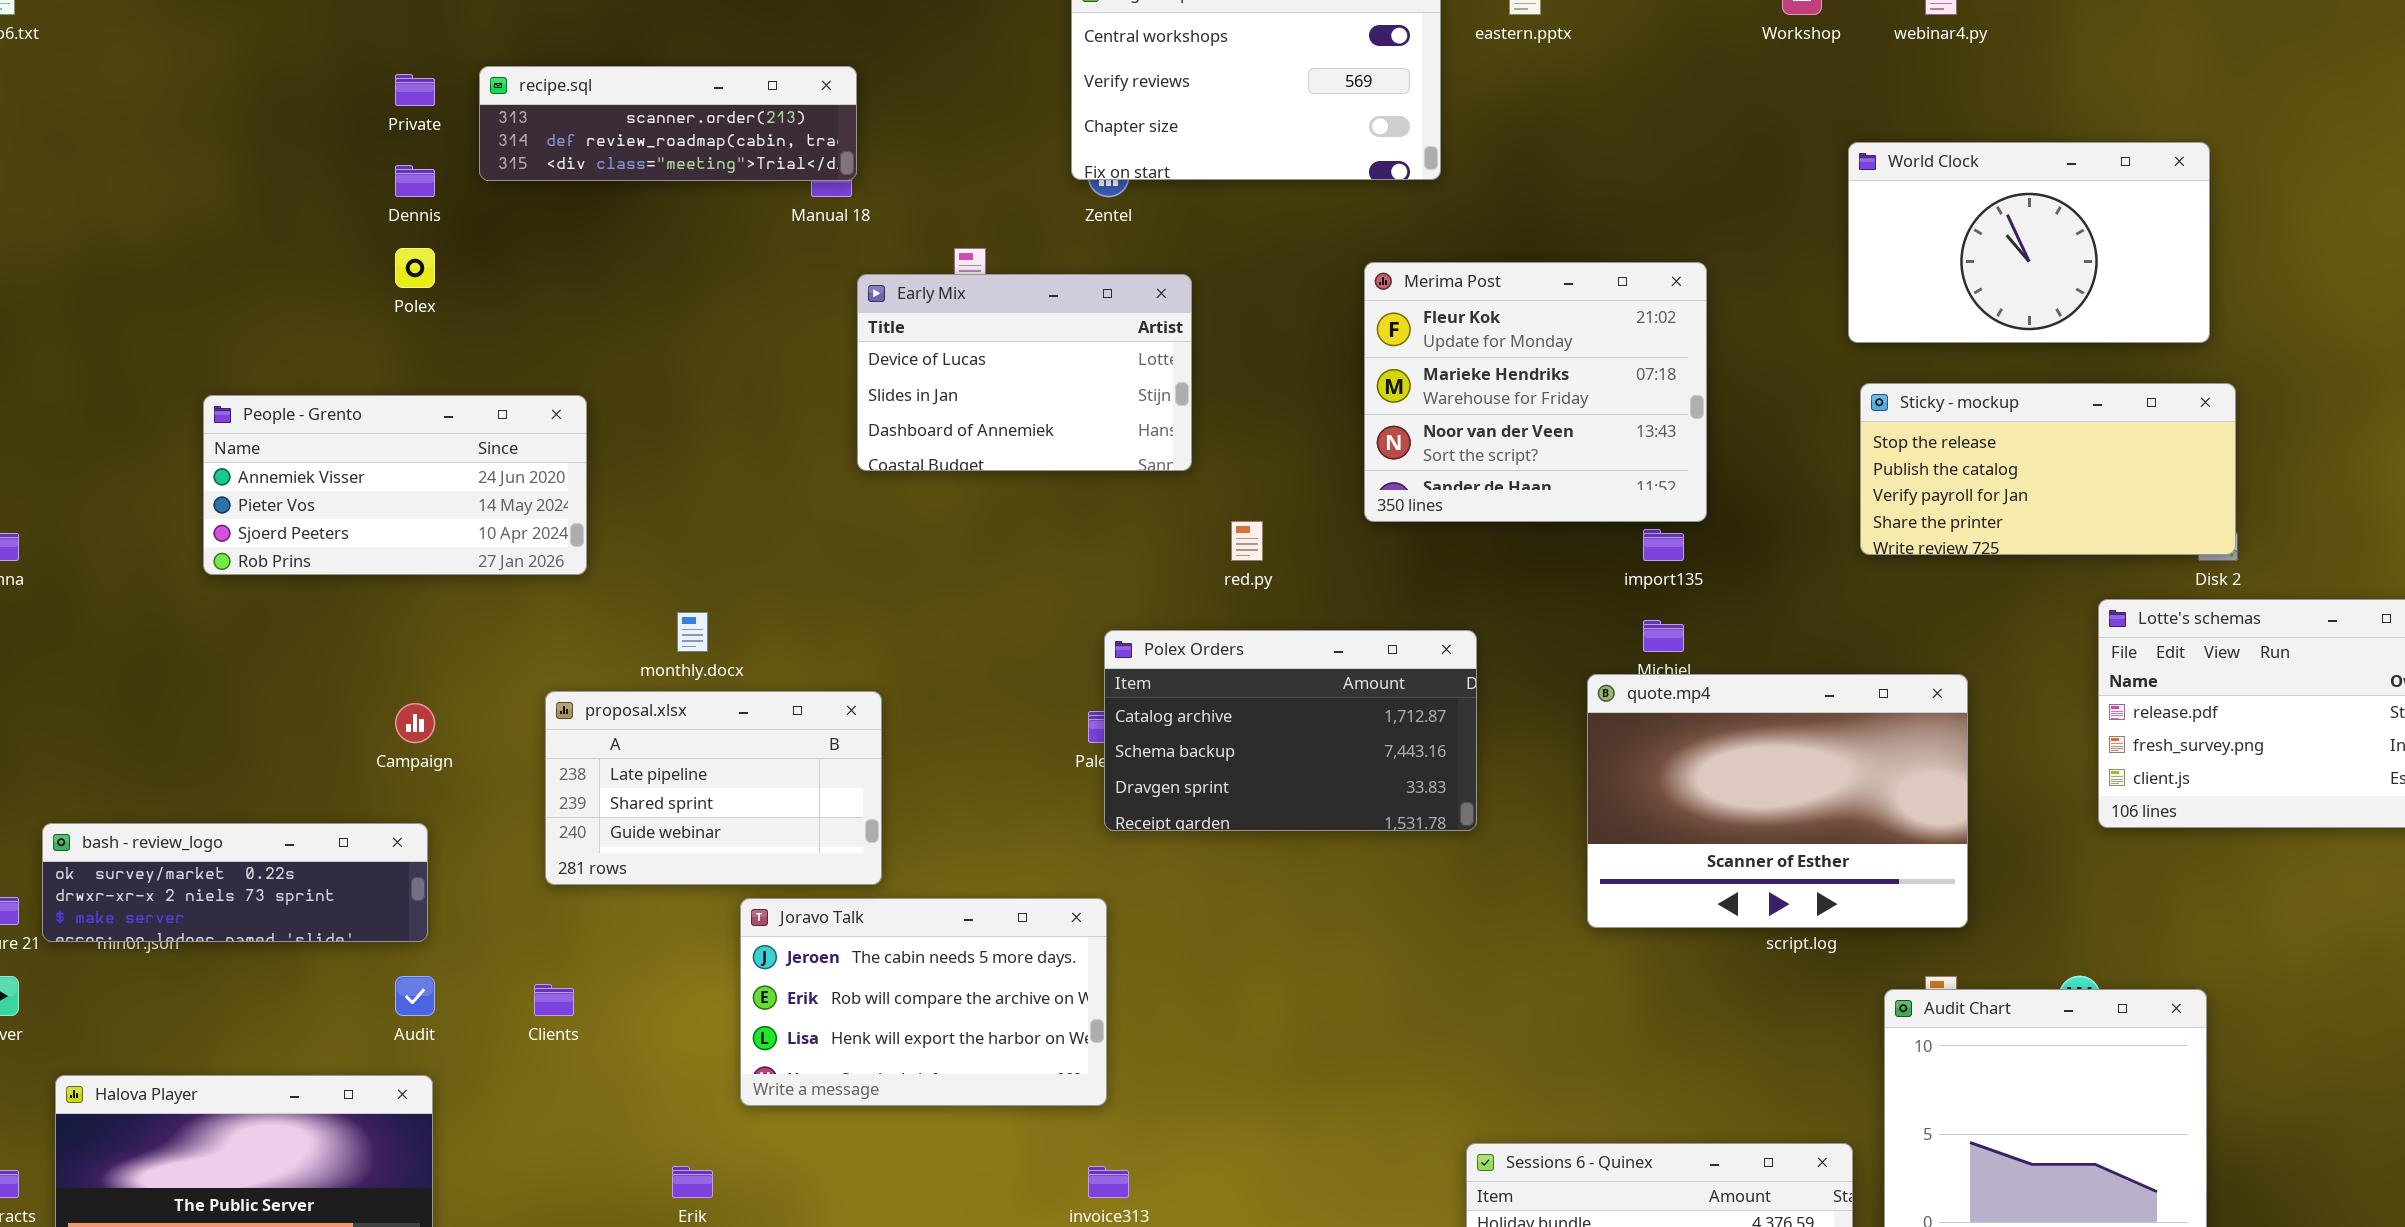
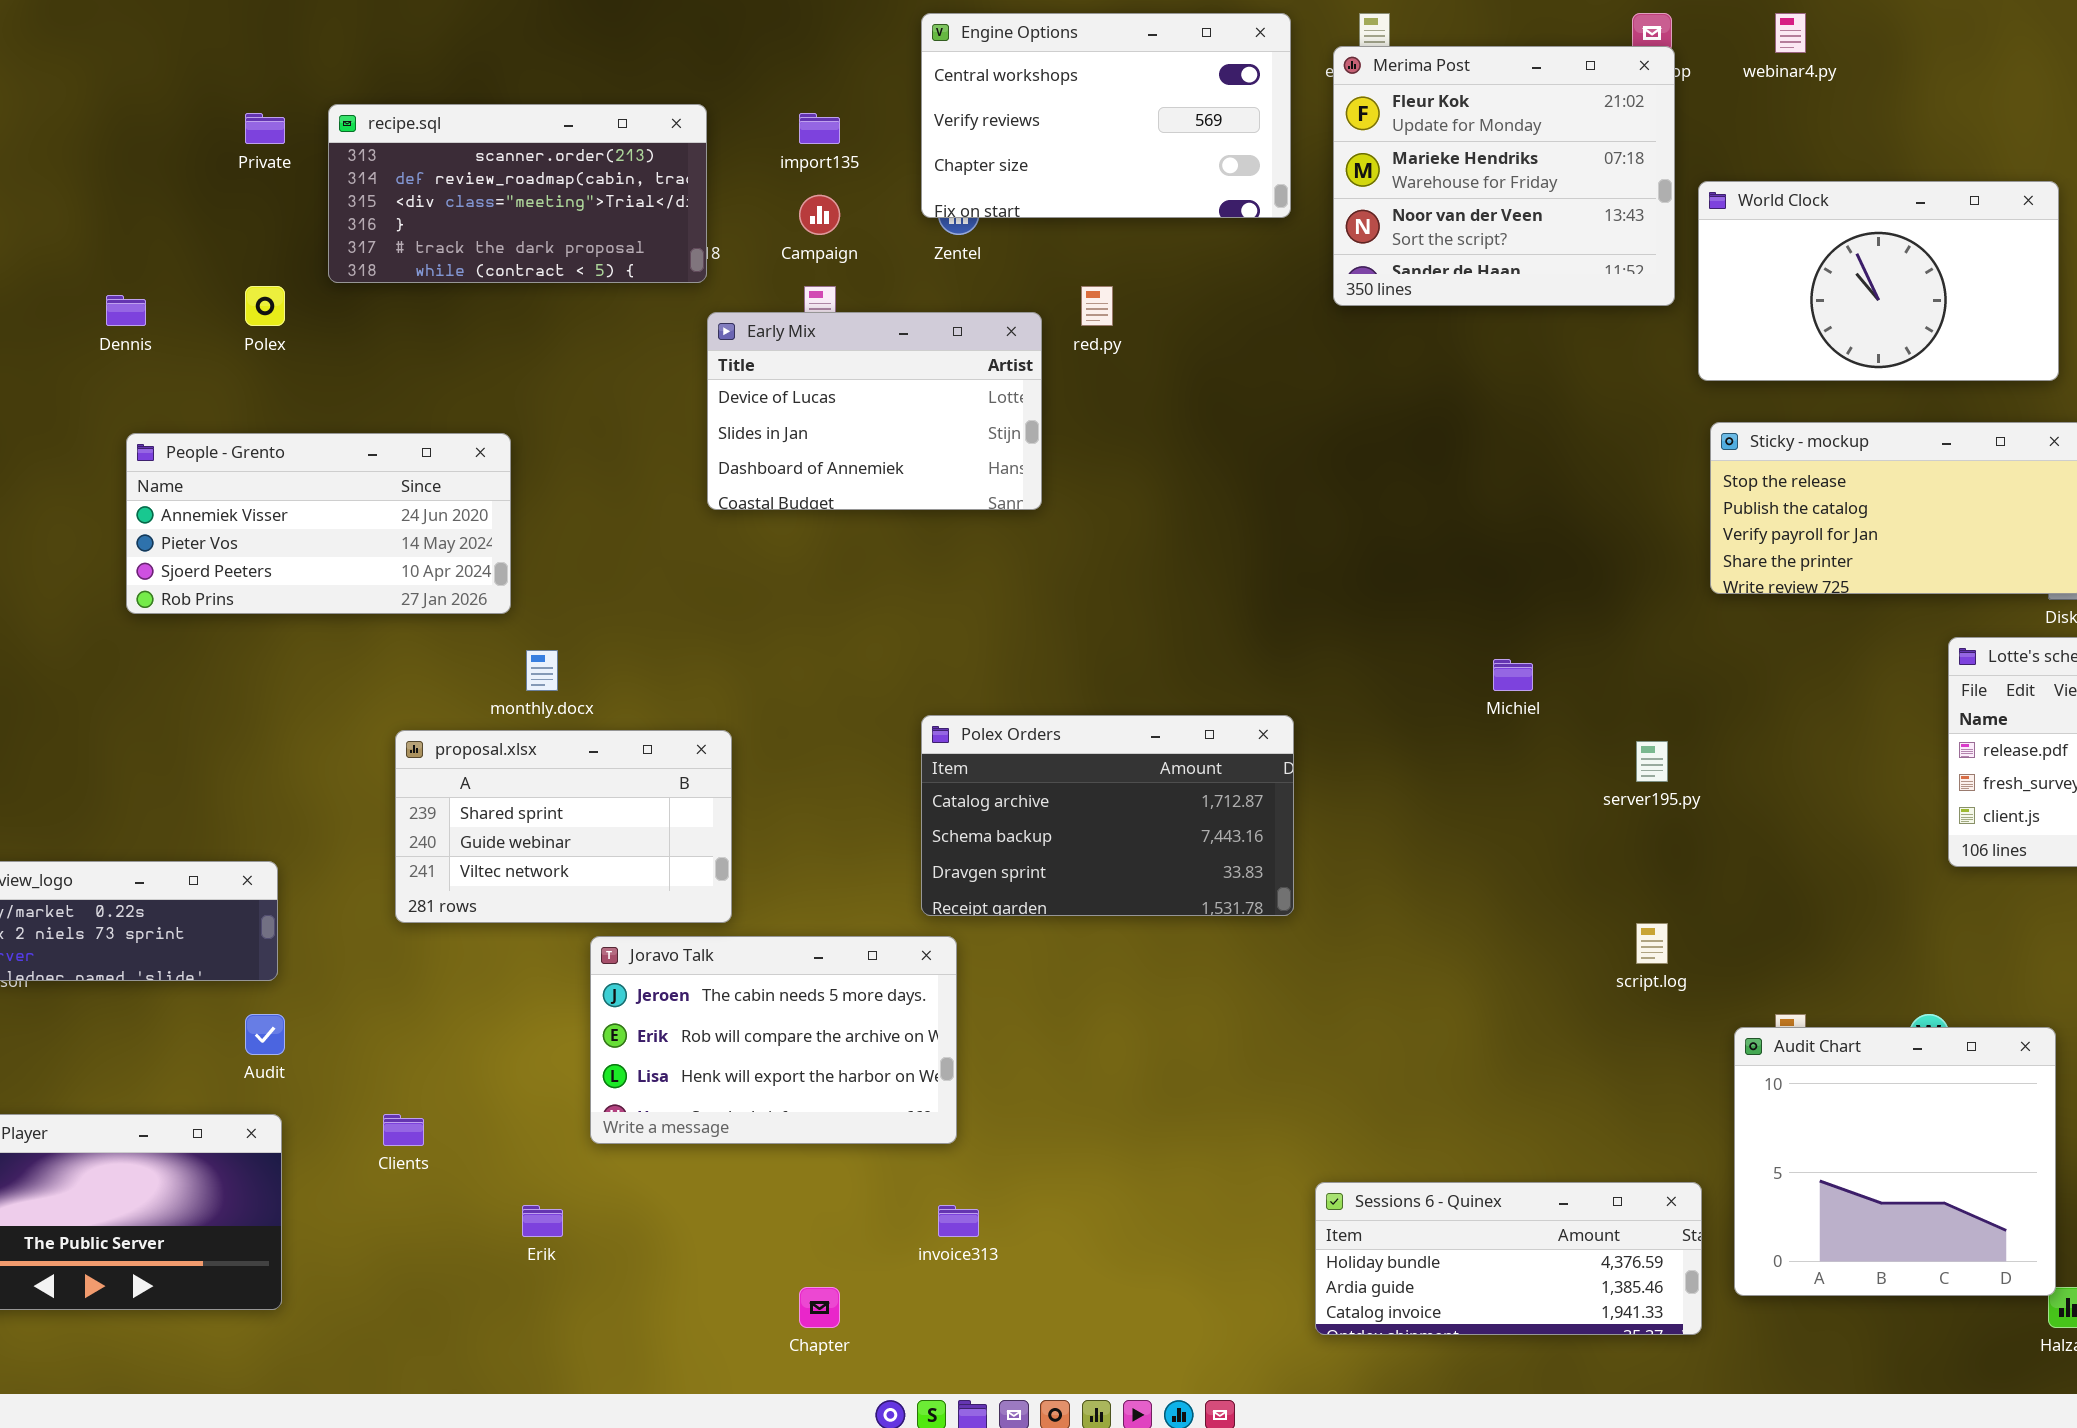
recipe.sql: [479,66,857,181] -> [328,104,707,283], resized
Dennis: [395,165,435,197] -> [106,295,146,326], moved
Merima Post: [1364,262,1707,522] -> [1333,46,1675,306], moved
People - Grento: [203,395,587,575] -> [126,433,511,614], moved
red.py: [1231,521,1263,561] -> [1081,286,1113,326], moved
import135: [1643,529,1684,561] -> [799,113,840,144], moved
Polex Orders: [1104,630,1477,831] -> [921,715,1294,916], moved
quote.mp4: [1587,674,1968,928] -> none, closed
proposal.xlsx: [545,691,882,885] -> [395,730,732,923], scrolled down 1 row
Campaign: [395,703,435,743] -> [799,195,840,235], moved
Clients: [534,984,574,1016] -> [383,1114,424,1146], moved

